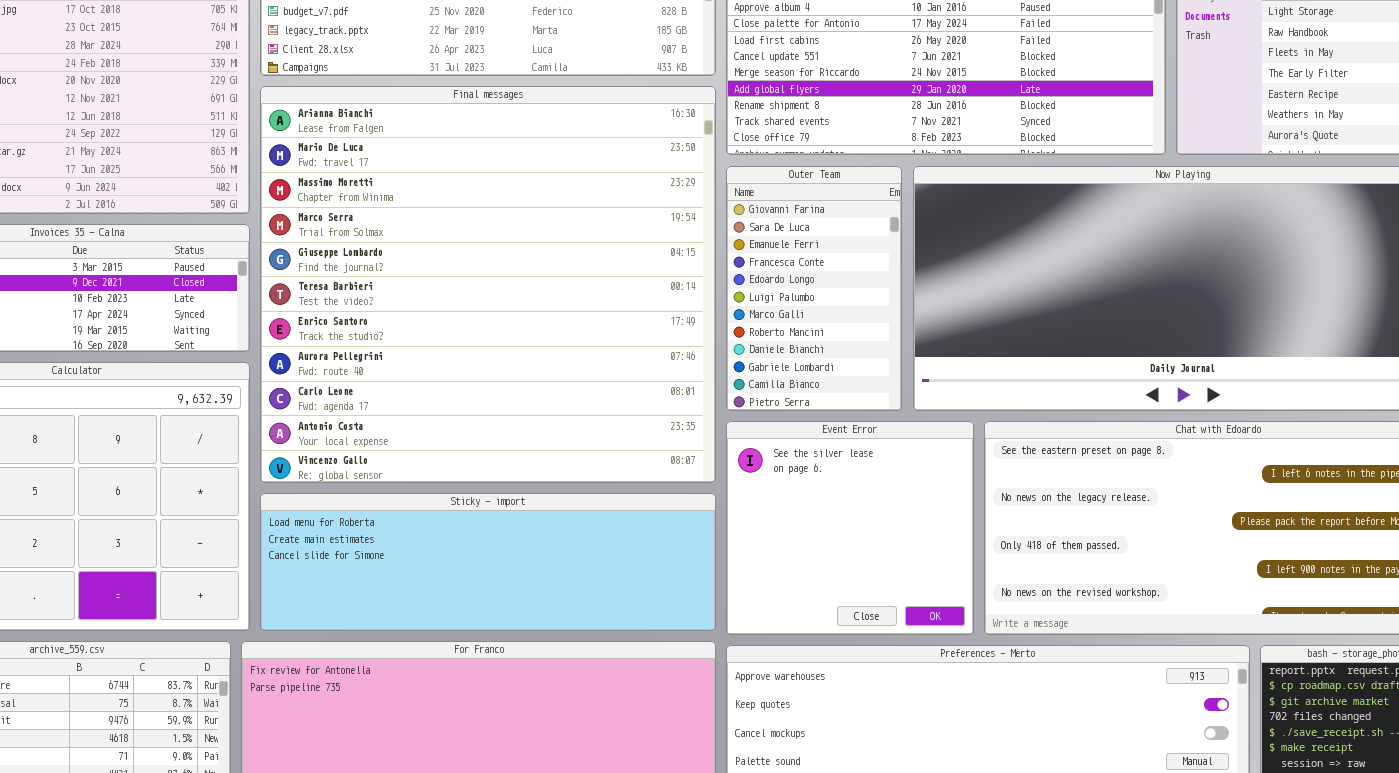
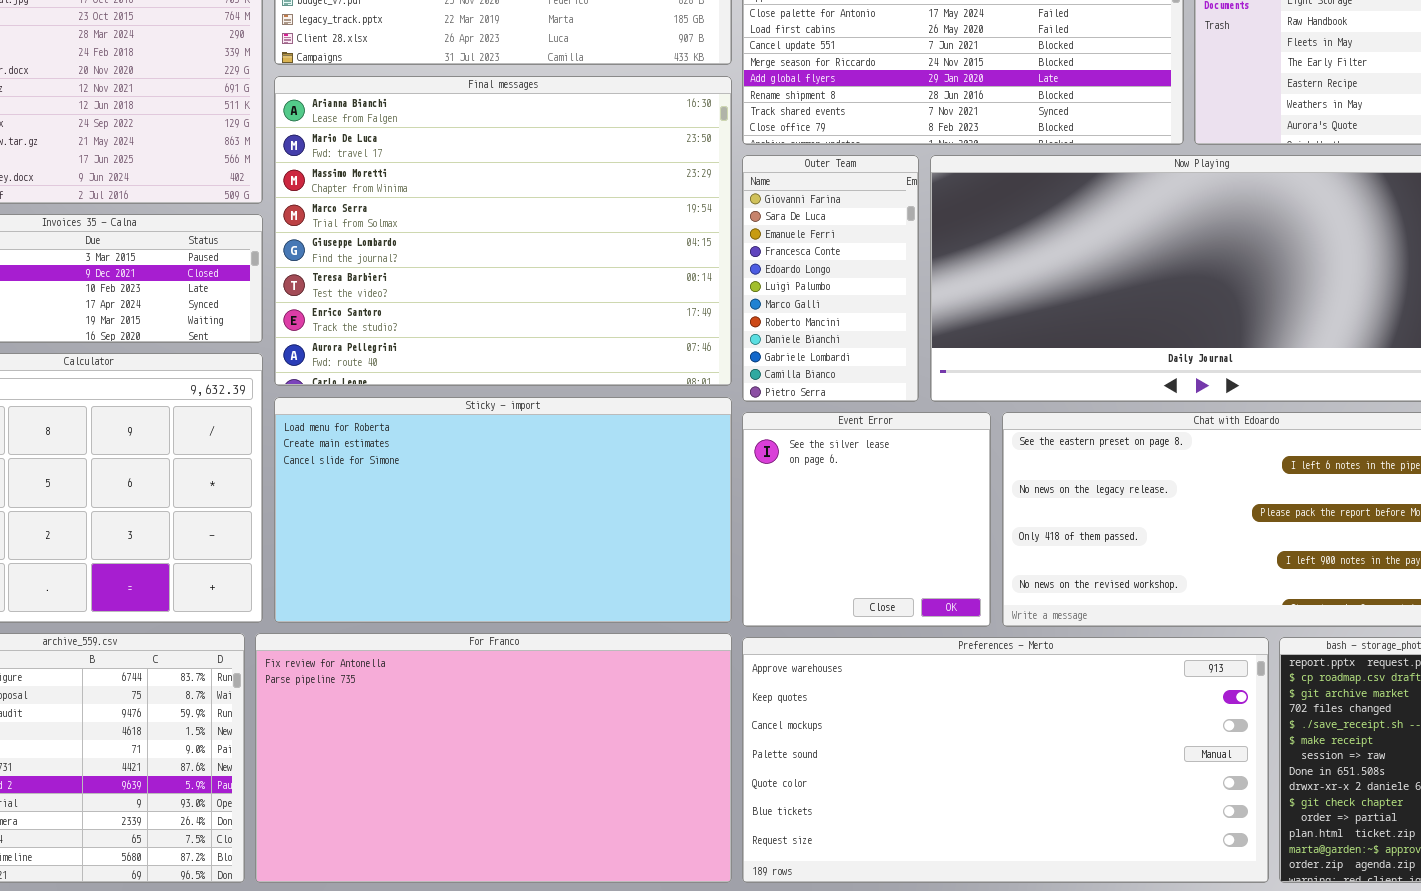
Final messages: [260,86,716,483] -> [274,76,732,386], resized
Sticky - import: [260,493,716,631] -> [274,397,732,623], resized

